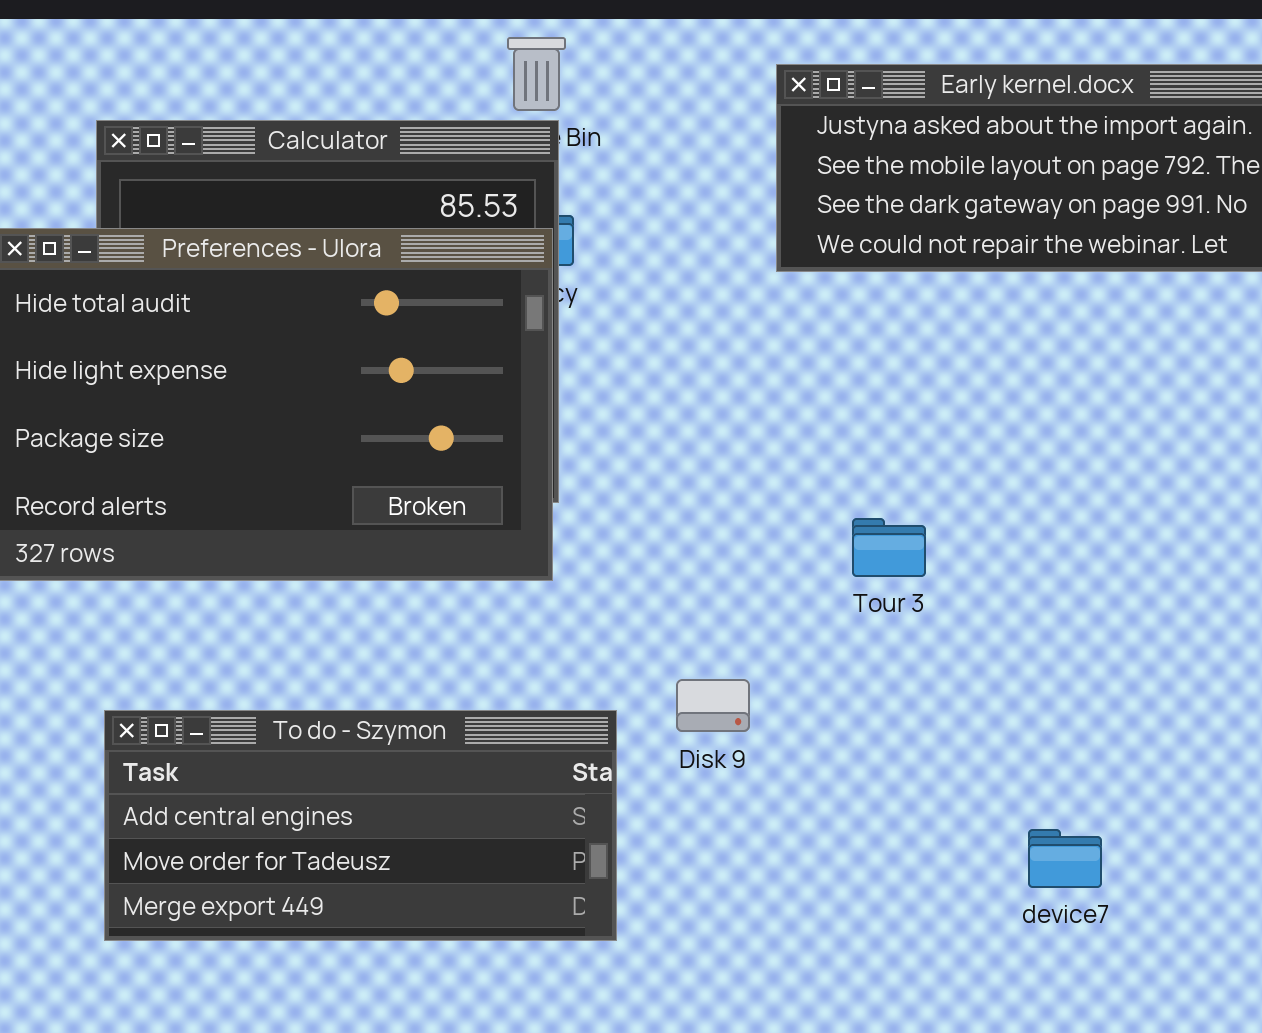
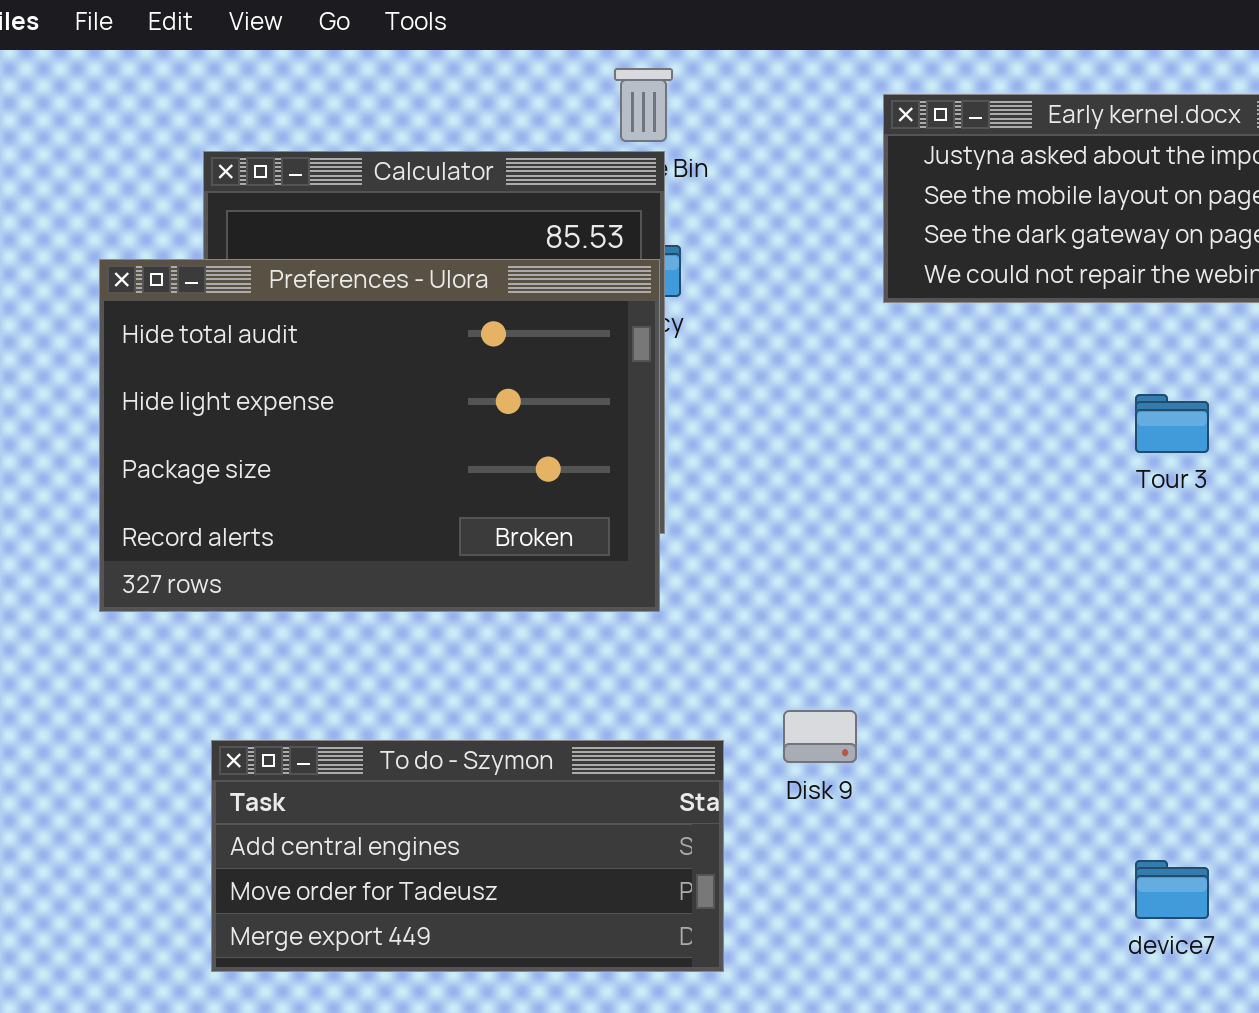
Tour 3: [852,518,926,577] -> [1135,394,1209,453], moved

